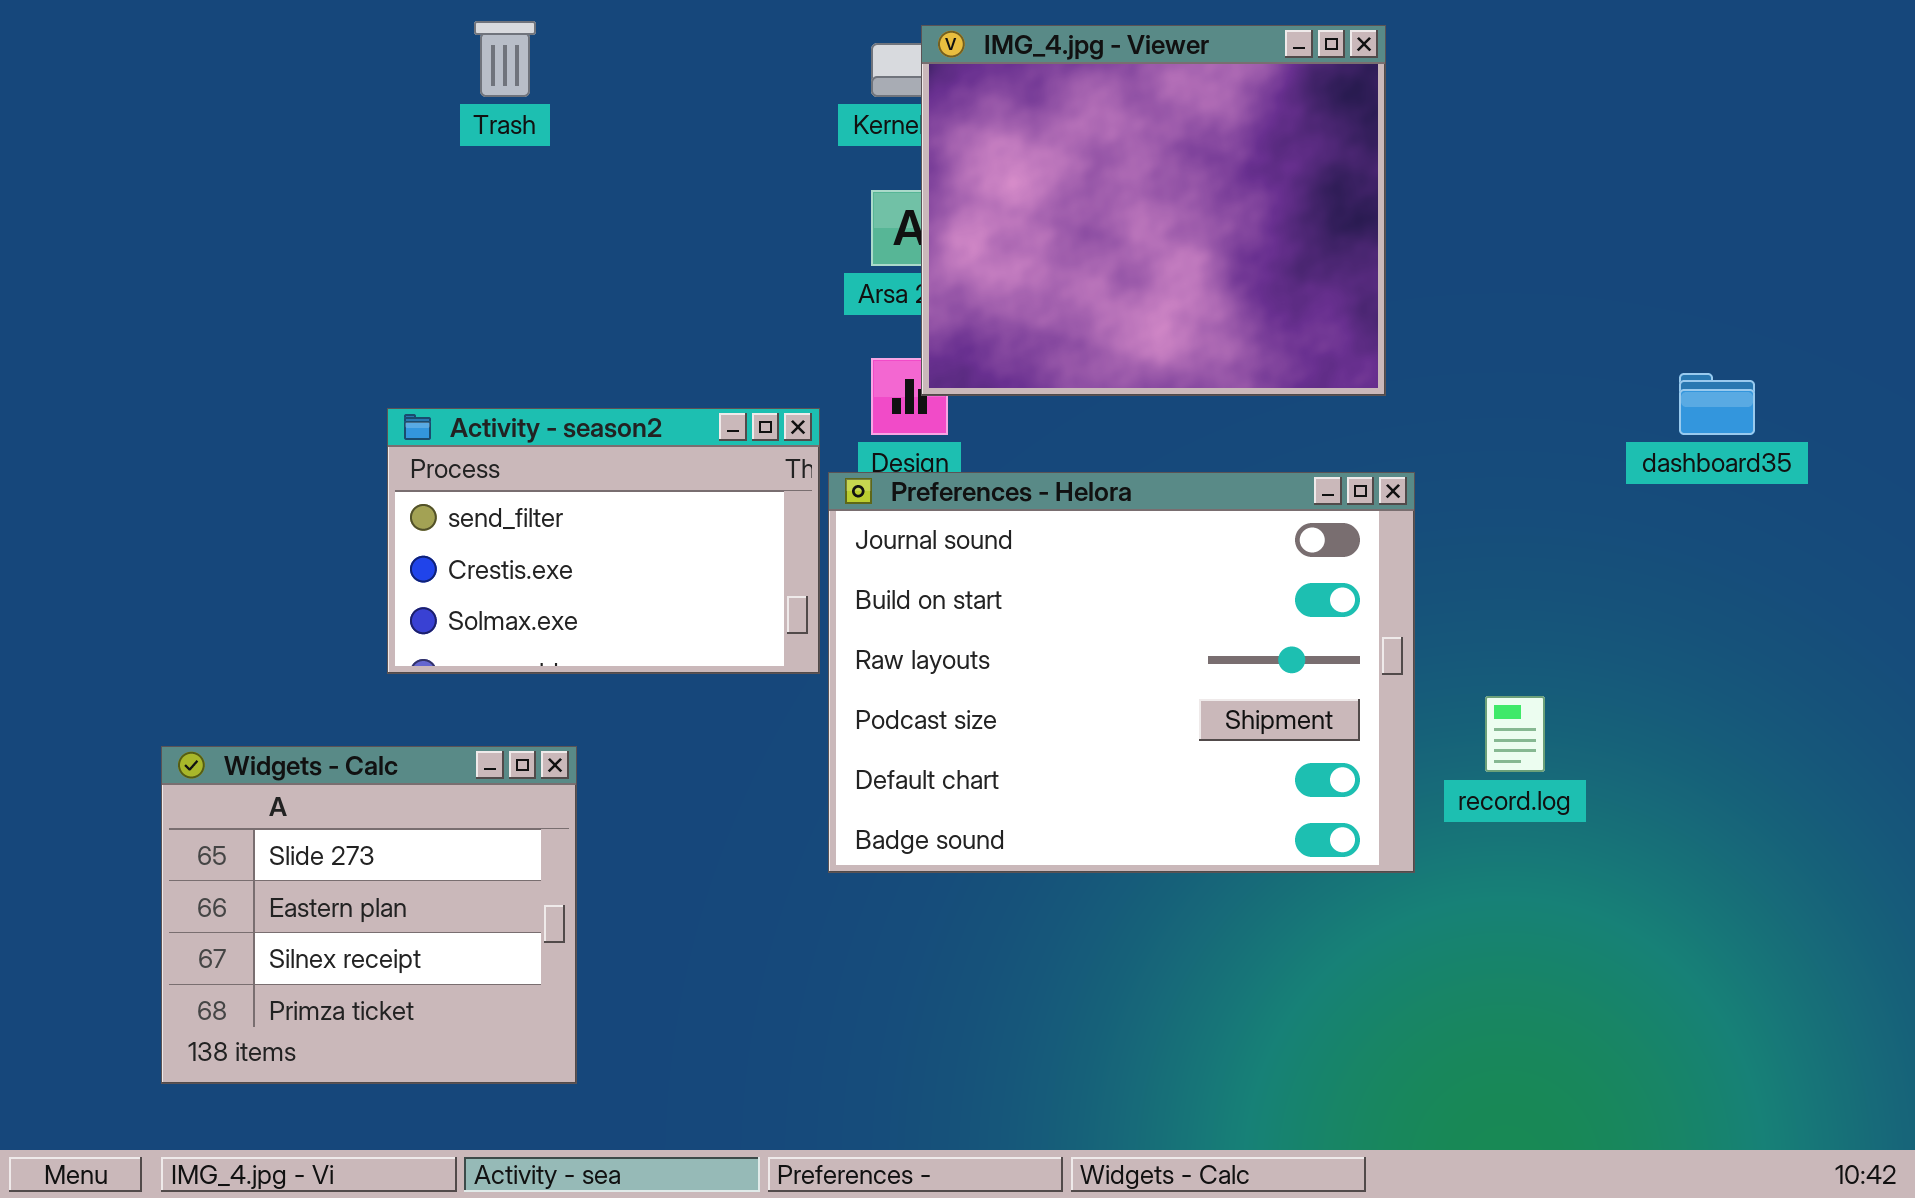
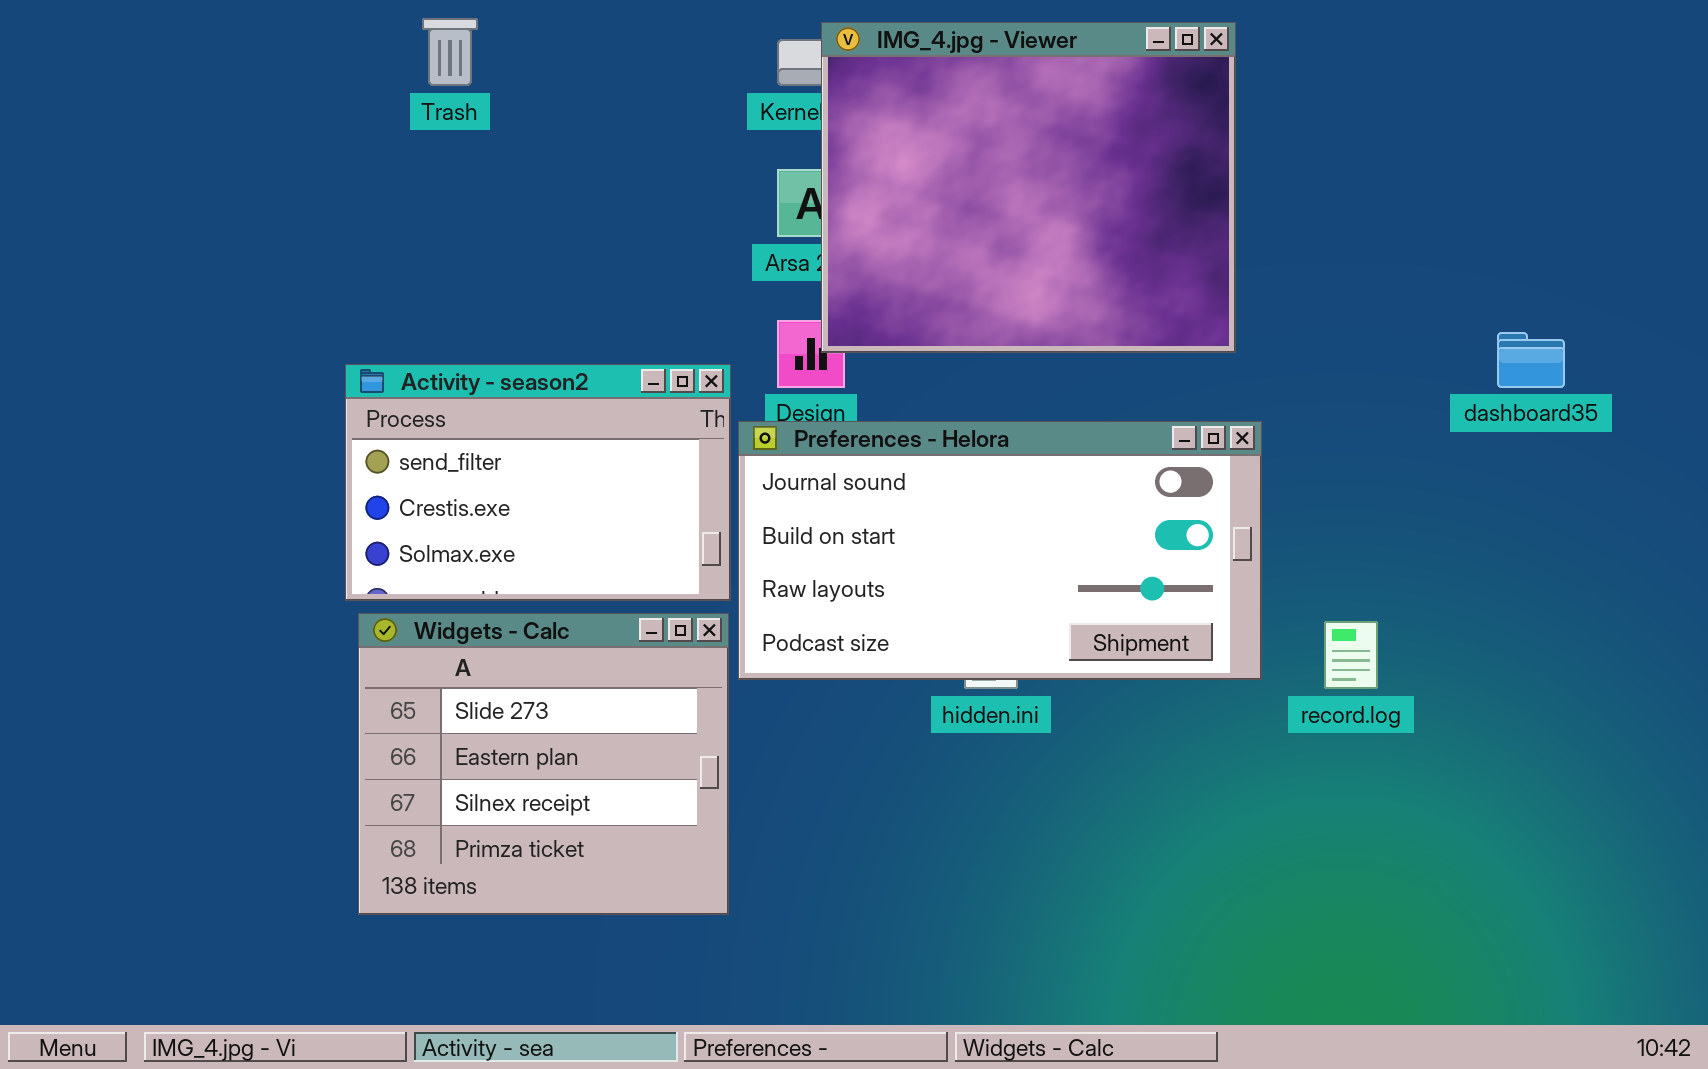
Preferences - Helora: [828,472,1415,873] -> [738,421,1262,680], resized
Widgets - Calc: [161,746,577,1084] -> [358,613,729,915], moved

